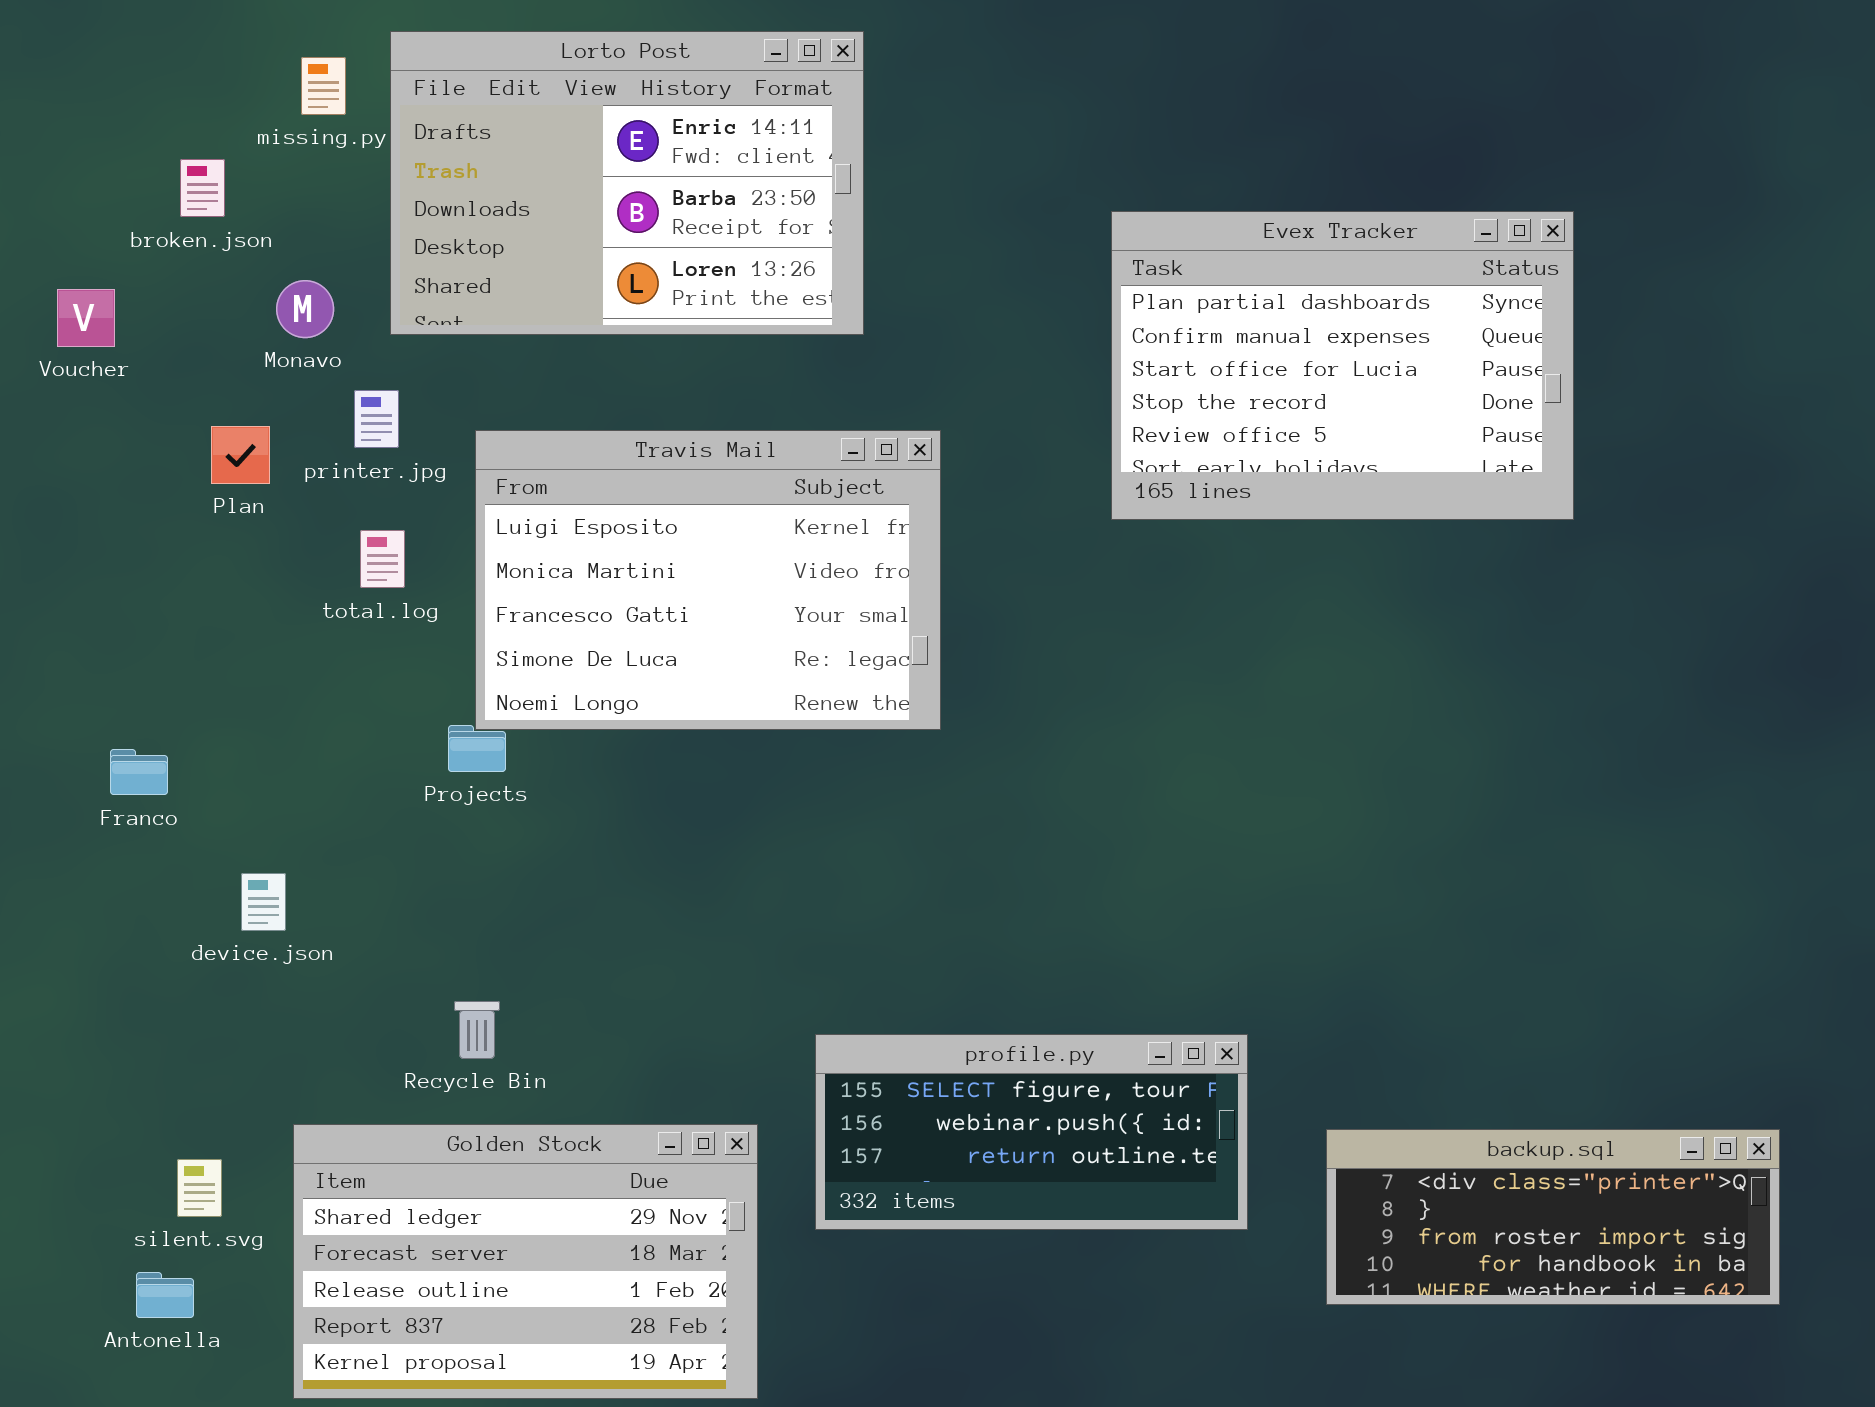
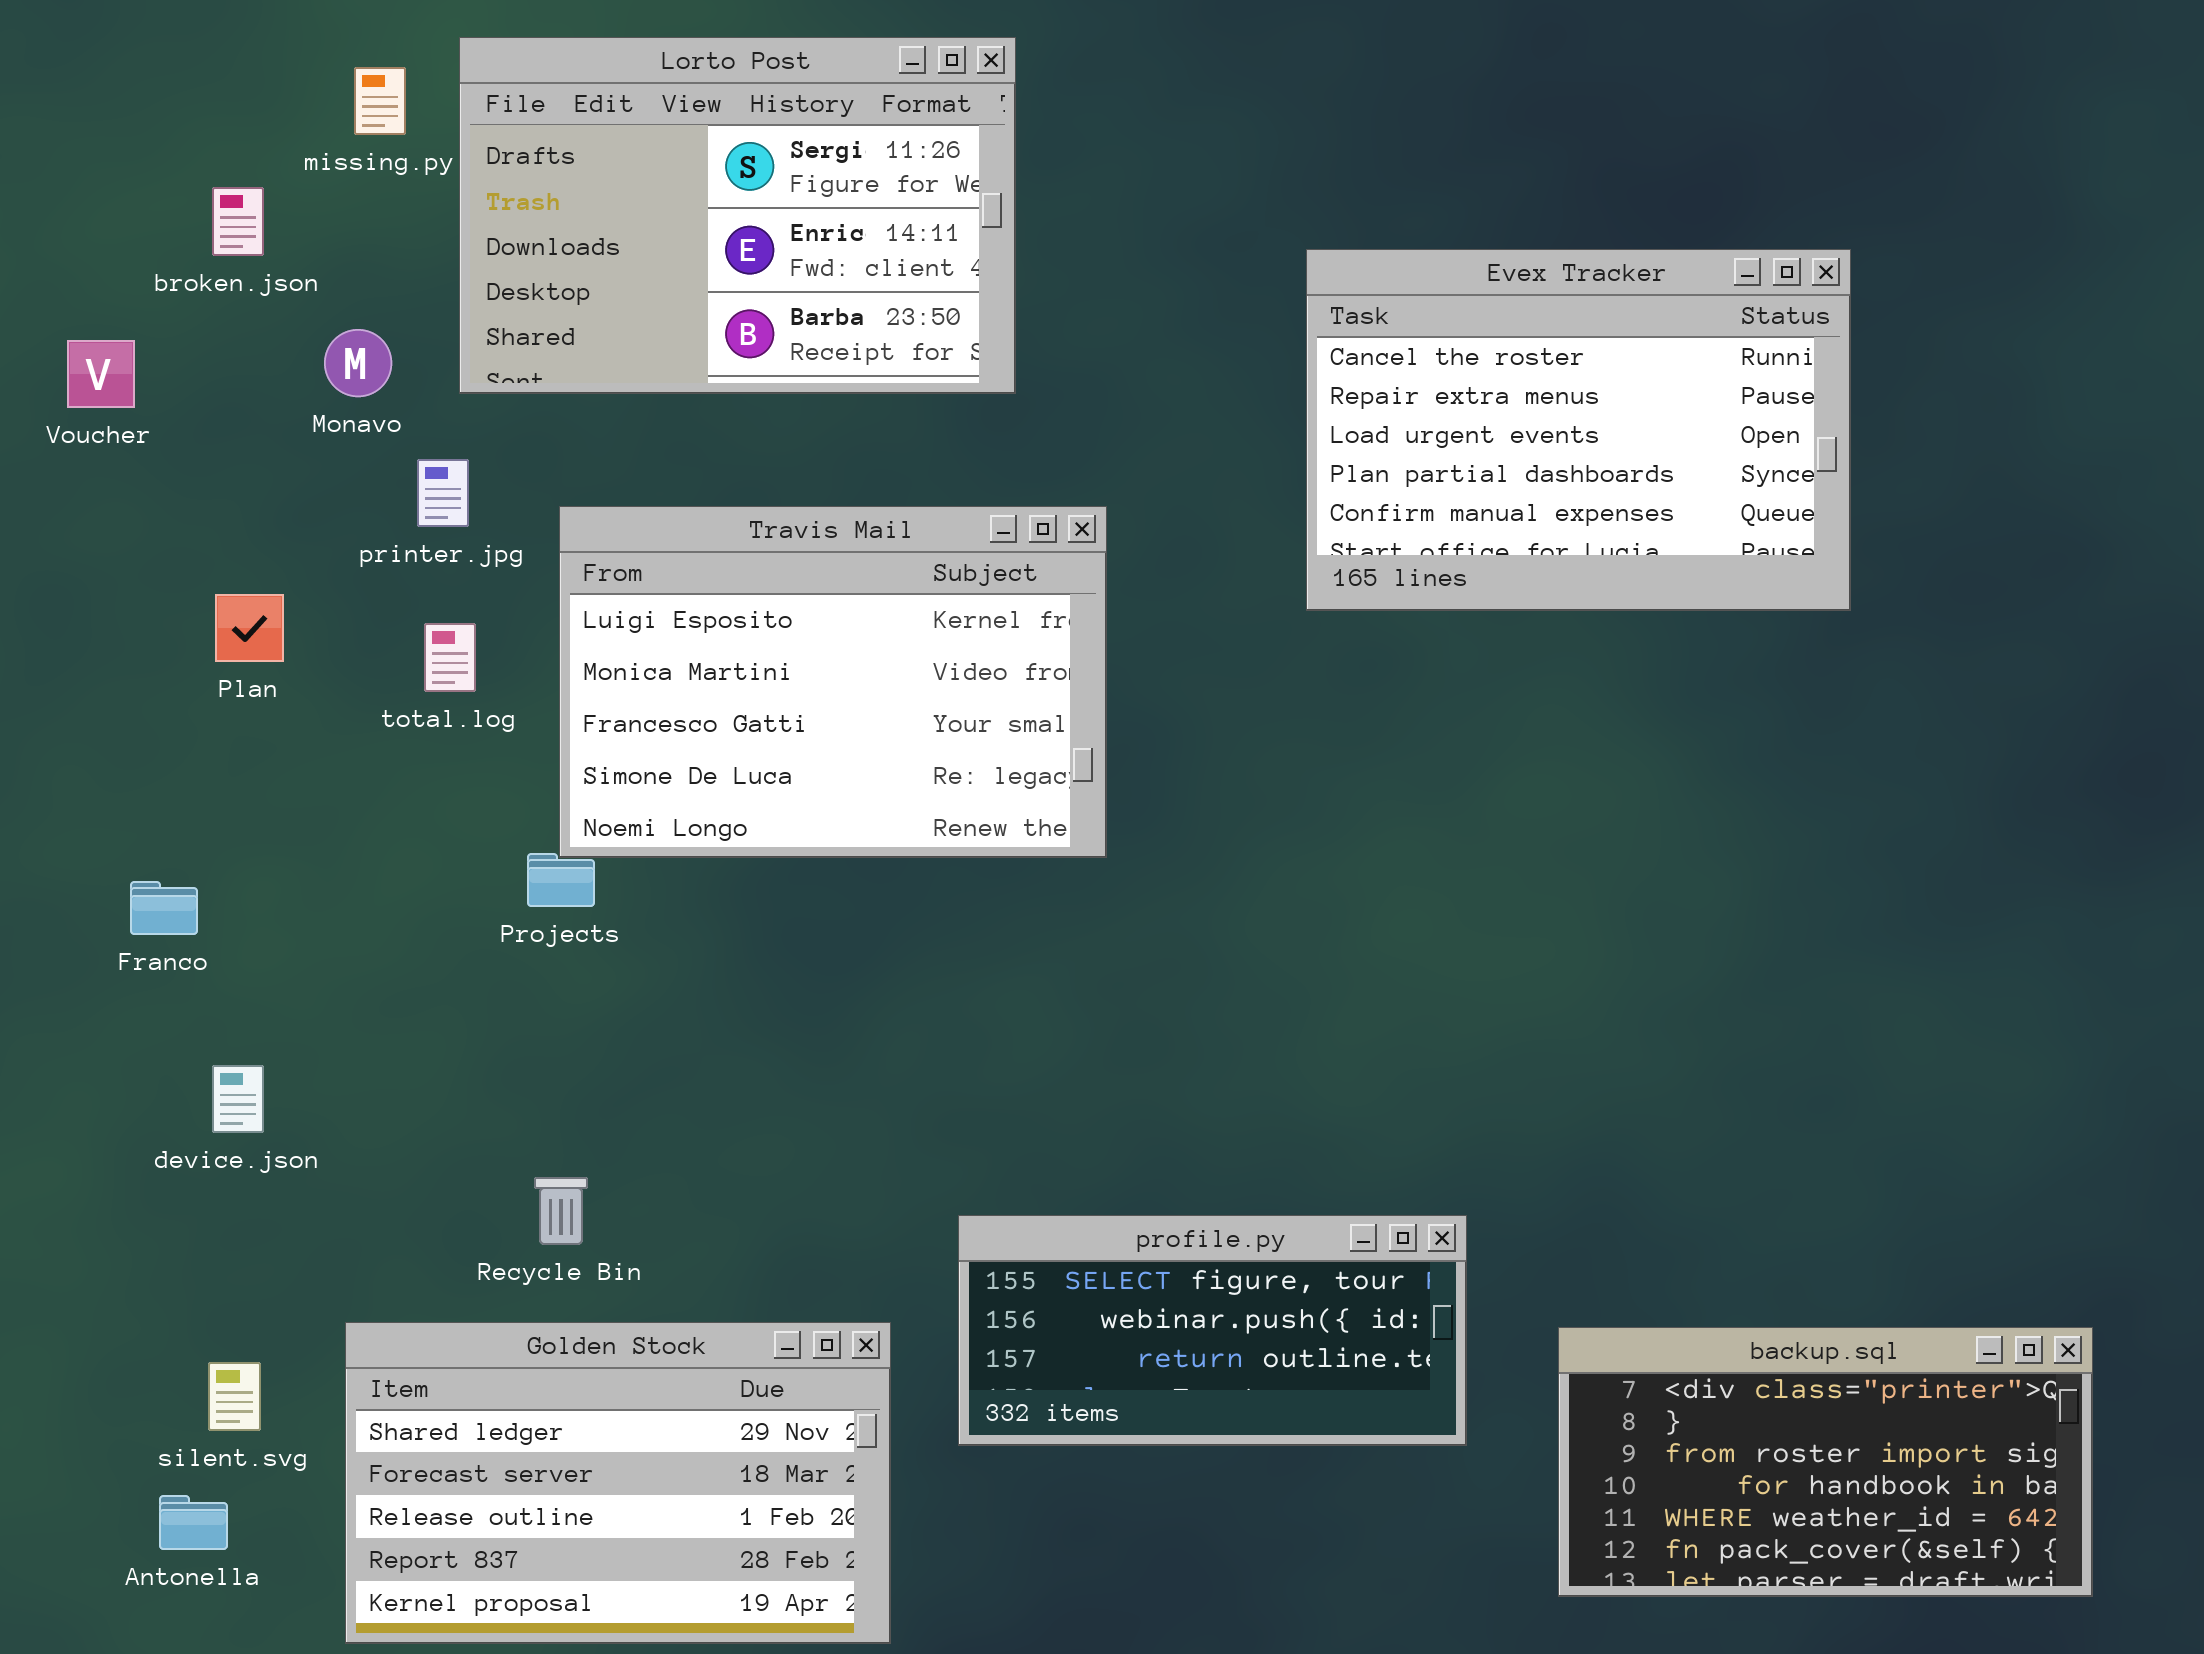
Lorto Post: [390,31,864,335] -> [459,37,1016,394], scrolled up 1 row
Evex Tracker: [1111,211,1574,520] -> [1306,249,1851,611], scrolled up 3 rows
Plan: [211,426,270,484] -> [215,594,284,662], moved
device.json: [241,873,286,931] -> [212,1065,264,1133], moved
backup.sql: [1326,1129,1780,1305] -> [1558,1327,2093,1597], resized

